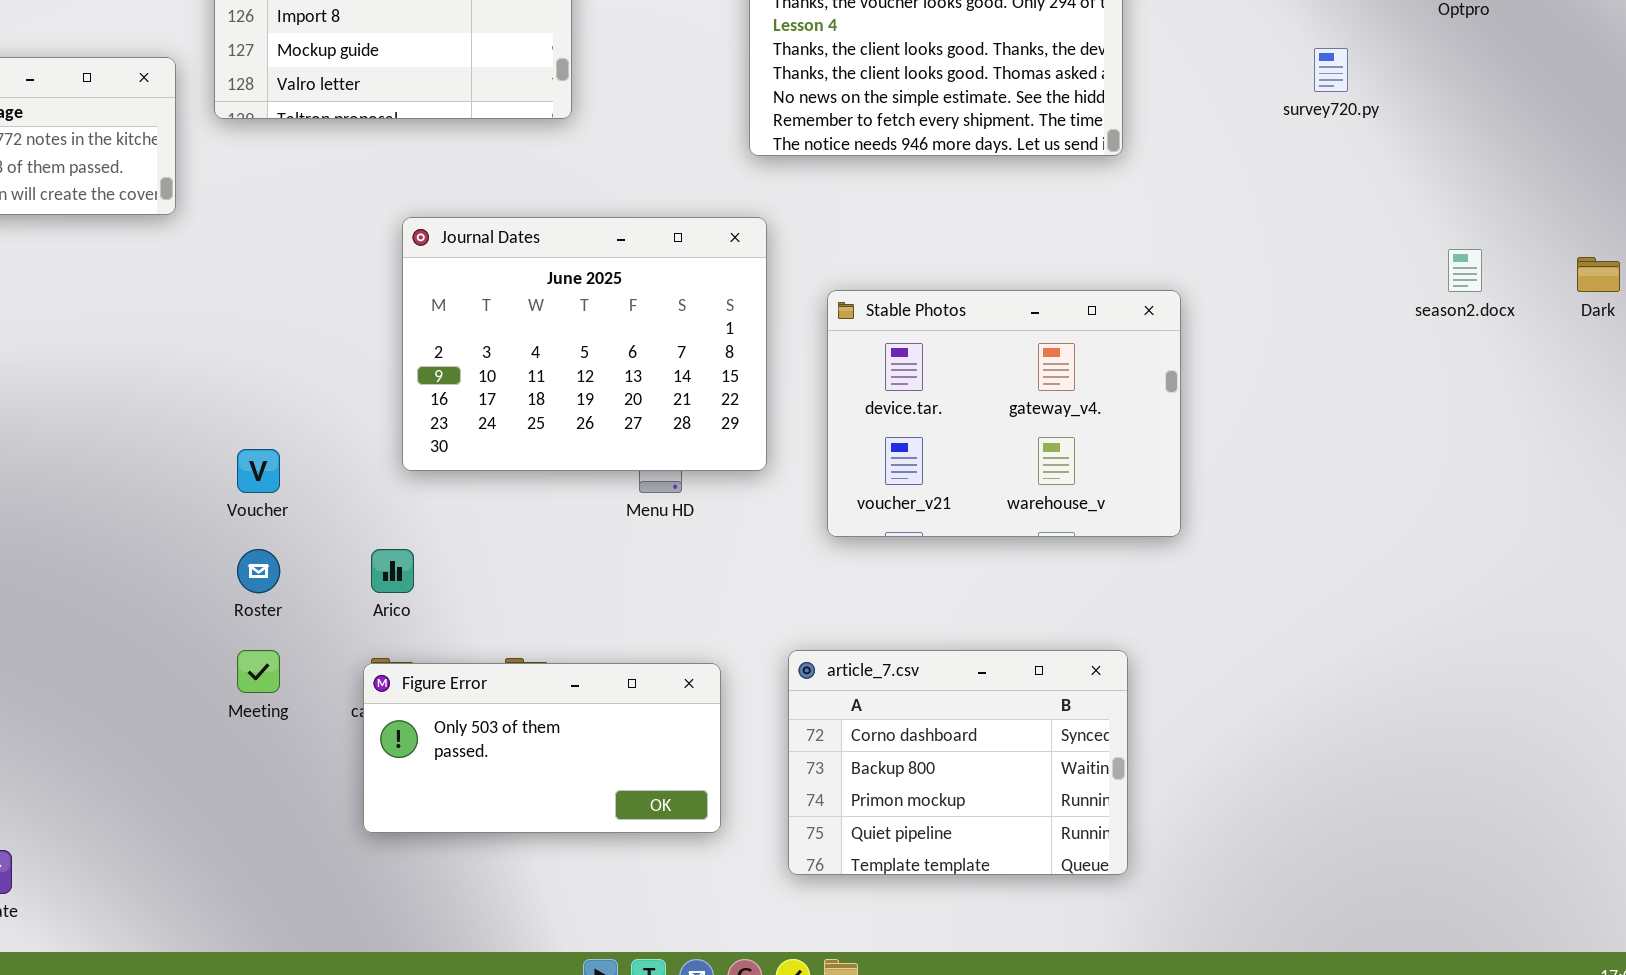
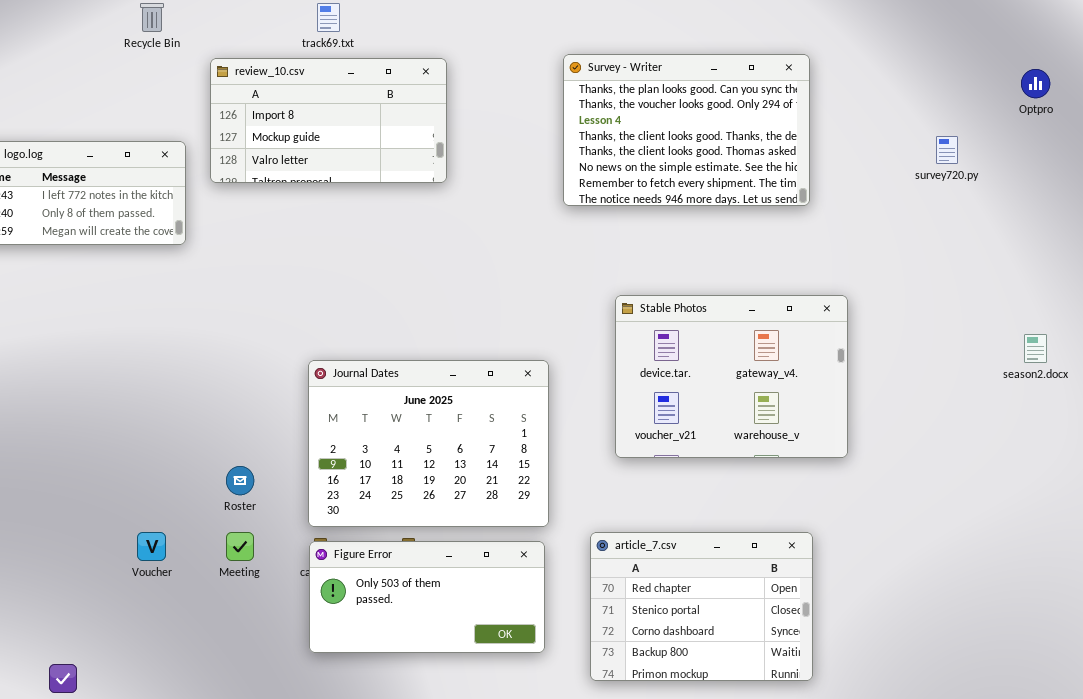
Journal Dates: [402,217,767,471] -> [308,360,549,527], moved
season2.docx: [1448,249,1482,292] -> [1024,334,1047,363], moved
Voucher: [237,449,280,493] -> [137,532,166,561], moved
article_7.csv: [788,650,1128,875] -> [590,532,813,681], scrolled up 2 rows

